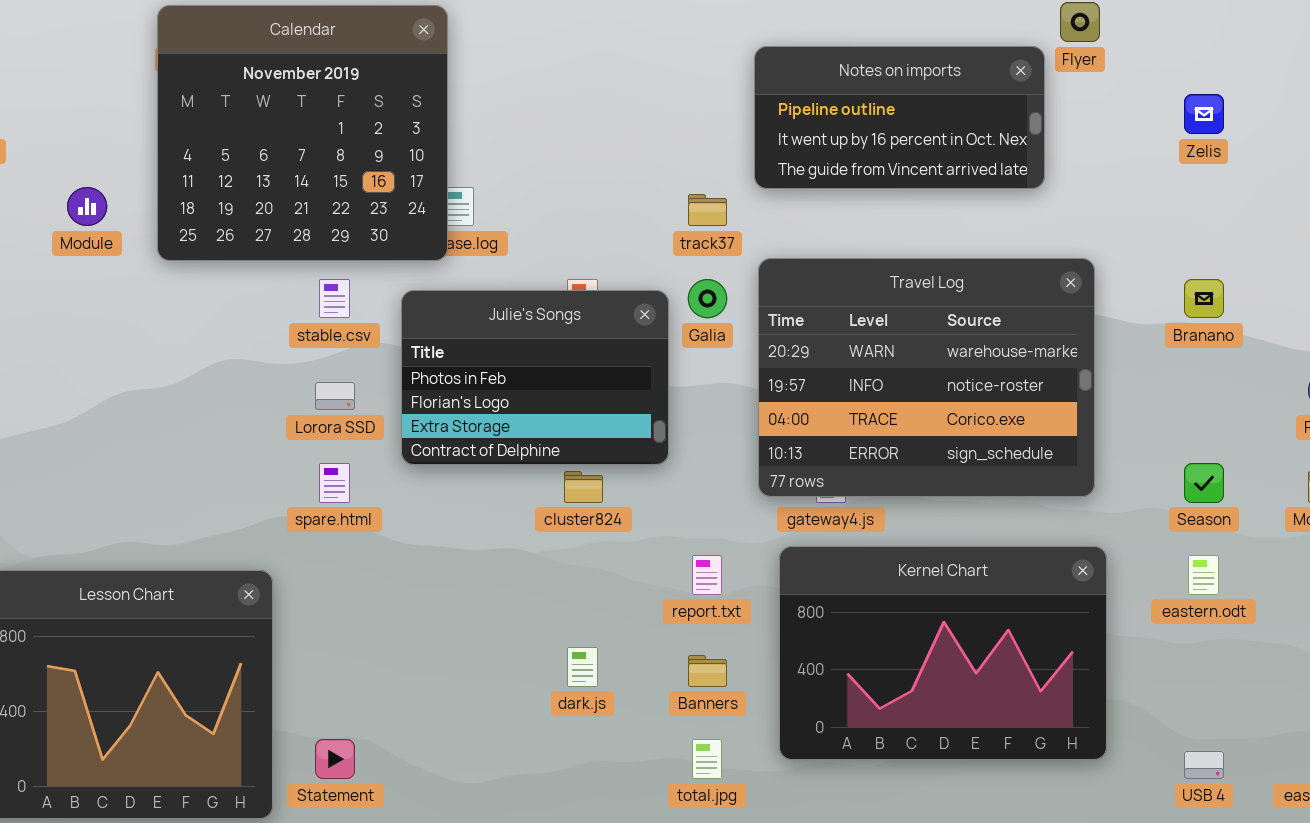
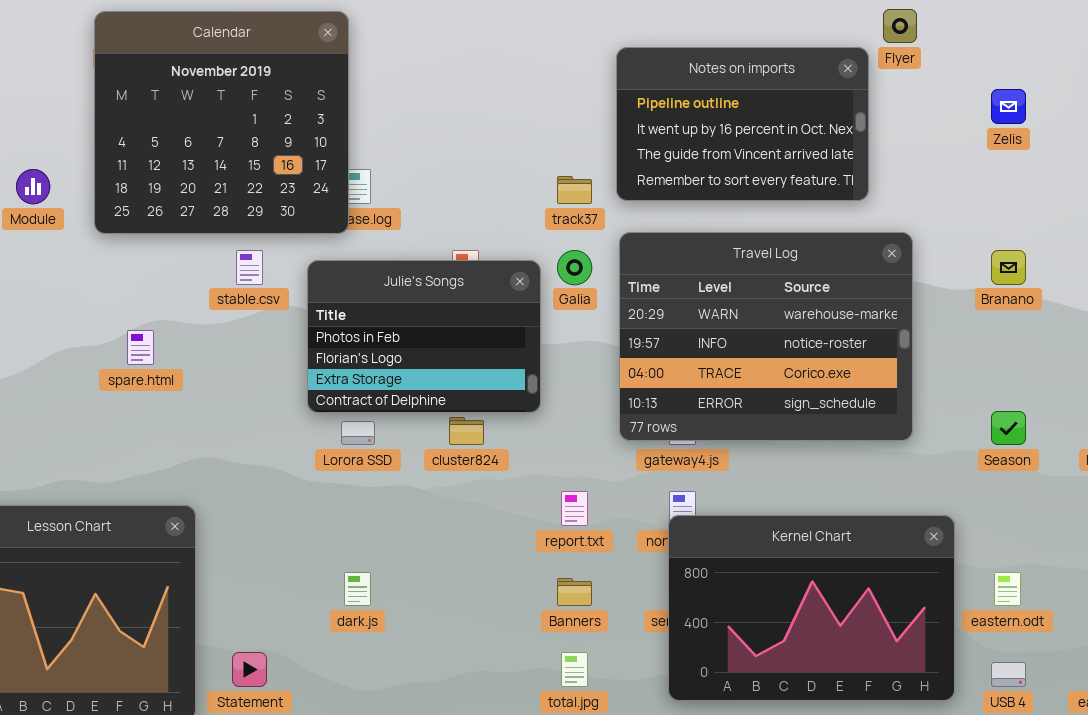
Notes on imports: [754,46,1045,189] -> [616,47,869,201], resized
Lorora SSD: [315,382,355,410] -> [341,421,375,445], moved
spare.html: [319,463,350,503] -> [127,330,154,365], moved
Kernel Chart: [779,546,1107,760] -> [668,515,955,701], moved
eastern.odt: [1188,555,1219,595] -> [994,572,1021,606], moved
dark.js: [567,647,598,687] -> [344,572,371,606], moved

